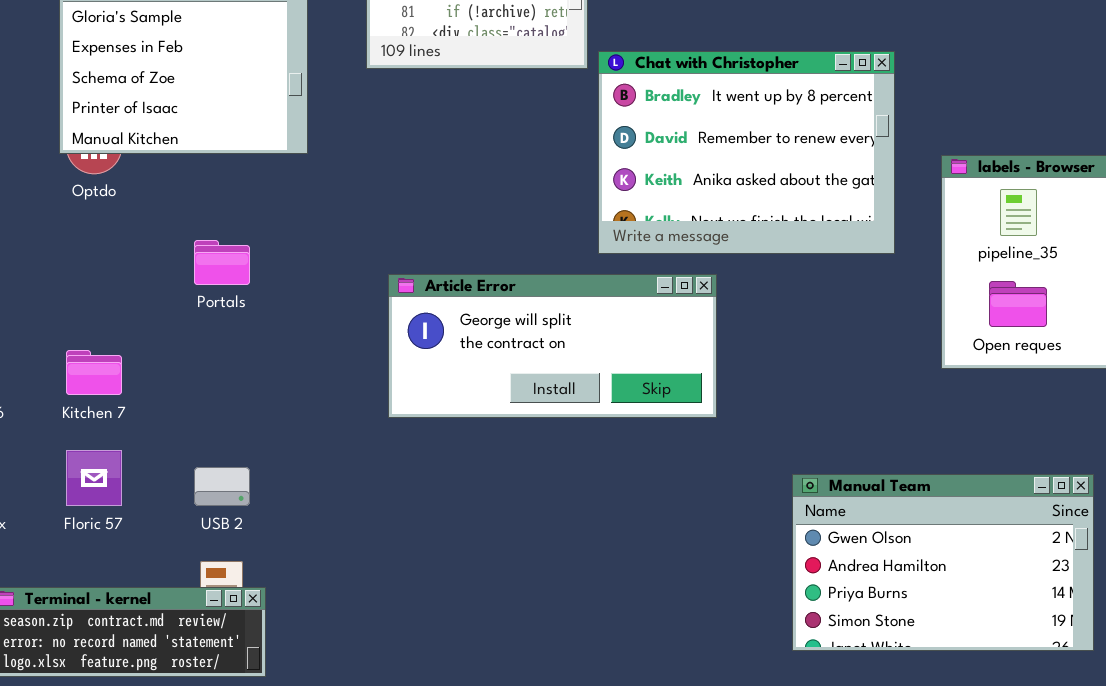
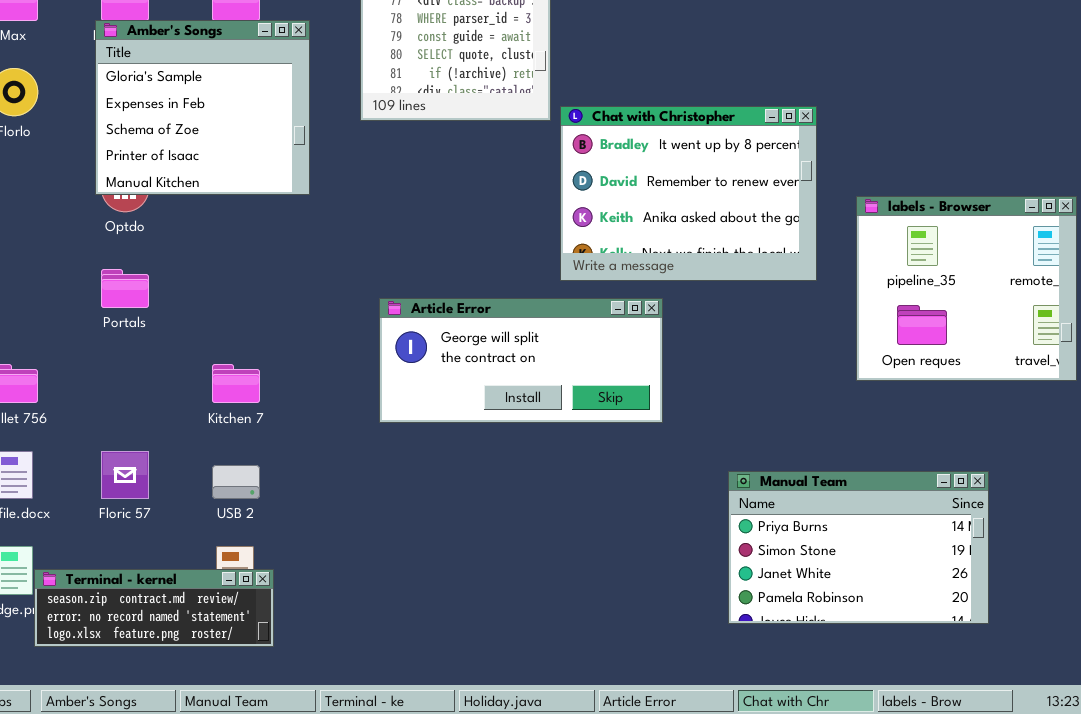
Portals: [194,240,250,285] -> [101,269,149,308], moved
Kitchen 7: [66,350,122,395] -> [212,364,260,403], moved
Manual Team: [792,474,1094,651] -> [728,471,989,624], scrolled down 2 rows

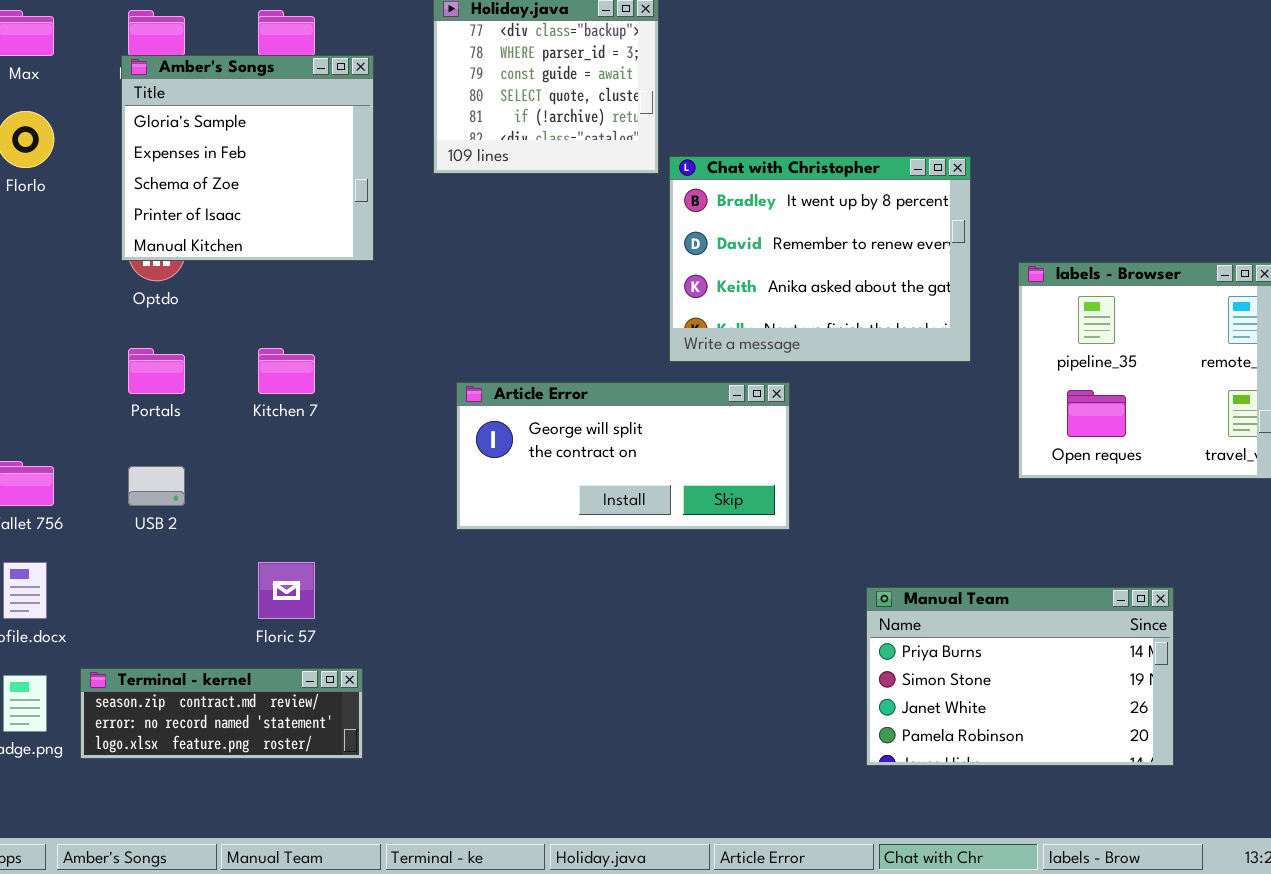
Kitchen 7: [212,364,260,403] -> [258,348,315,394], moved
Floric 57: [101,451,149,499] -> [258,562,315,619], moved
USB 2: [212,465,260,499] -> [128,466,185,506], moved
Terminal - kernel: [34,569,274,647] -> [80,668,363,759], moved

